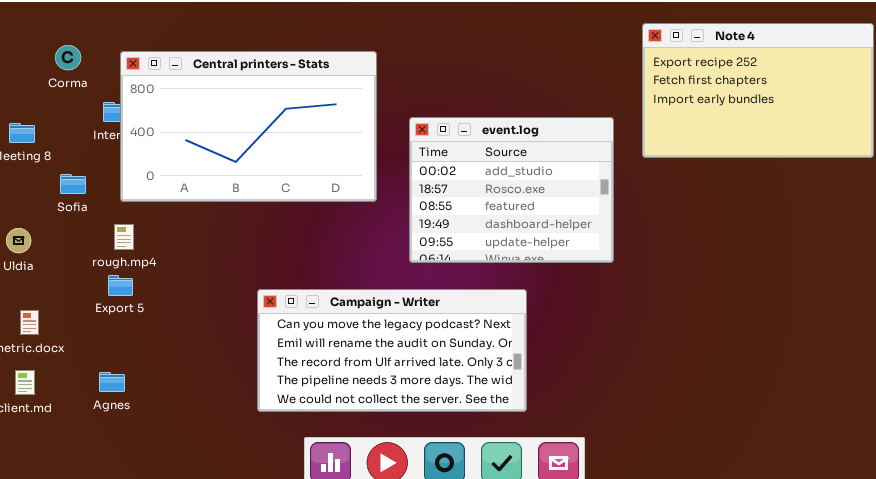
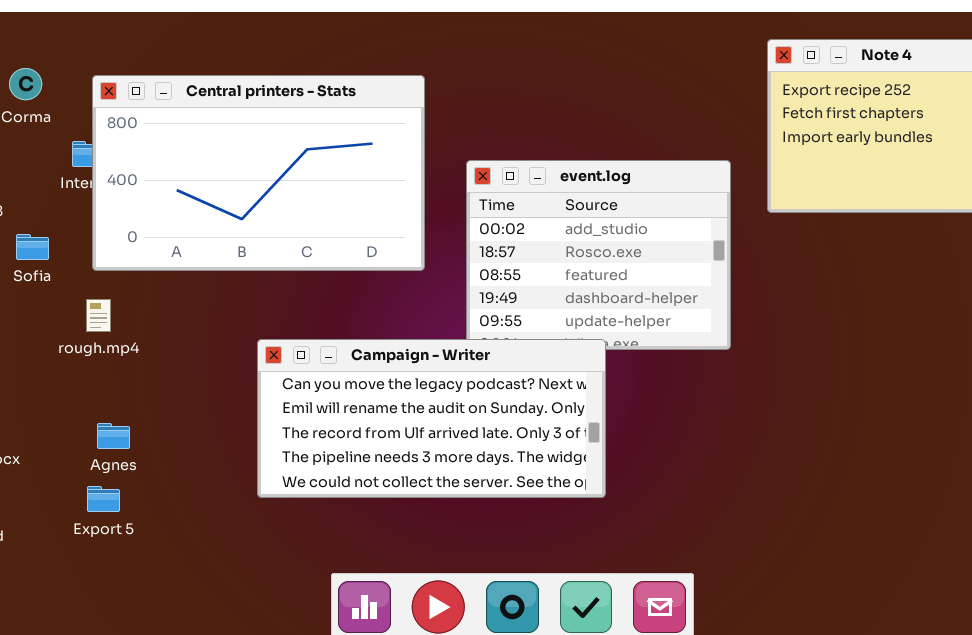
Export 5: [108,275,133,296] -> [87,486,120,512], moved
Campaign - Writer: [257,289,527,412] -> [257,339,606,498], moved
Agnes: [99,372,125,392] -> [97,423,130,449], moved

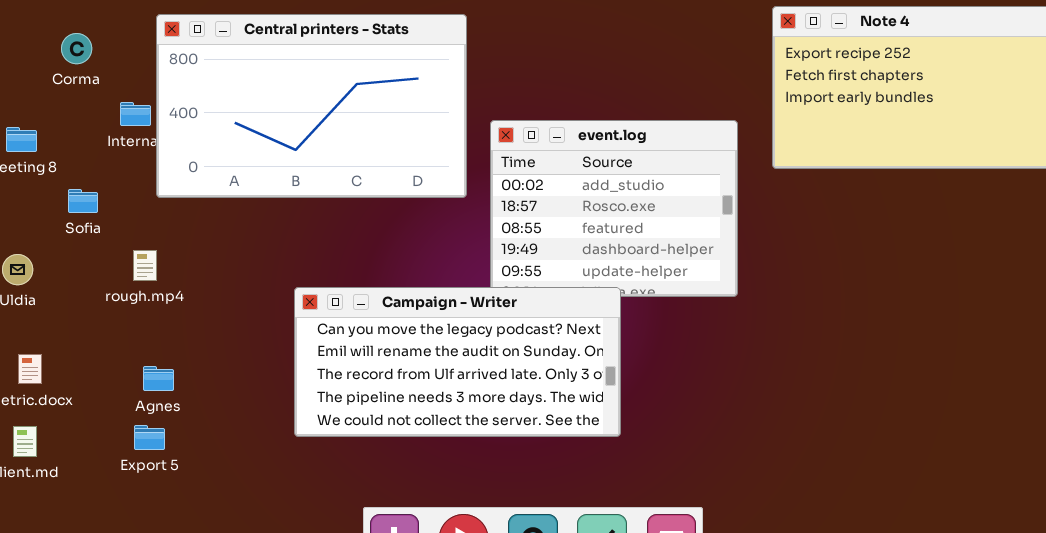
Central printers - Stats: [92,75,425,271] -> [156,14,467,198], moved

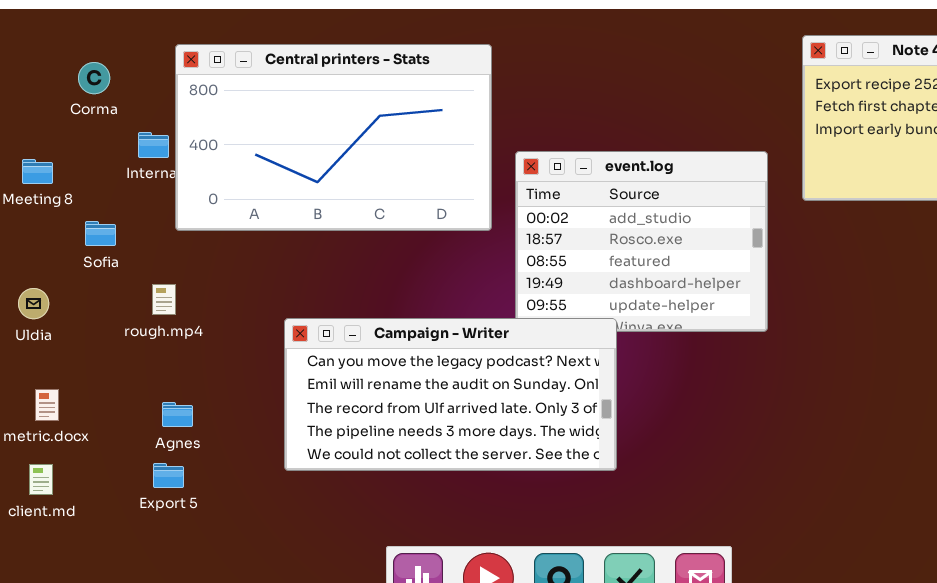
Campaign - Writer: [294,287,621,437] -> [284,318,617,471], moved

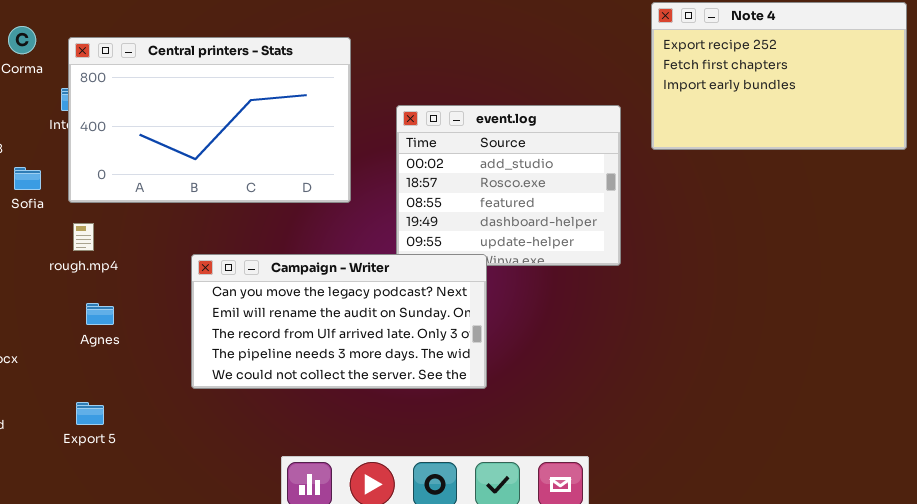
Central printers - Stats: [175,44,492,231] -> [68,37,351,203], moved
Agnes: [162,402,193,427] -> [86,303,114,325], moved
Export 5: [153,463,184,488] -> [76,402,104,425], moved

